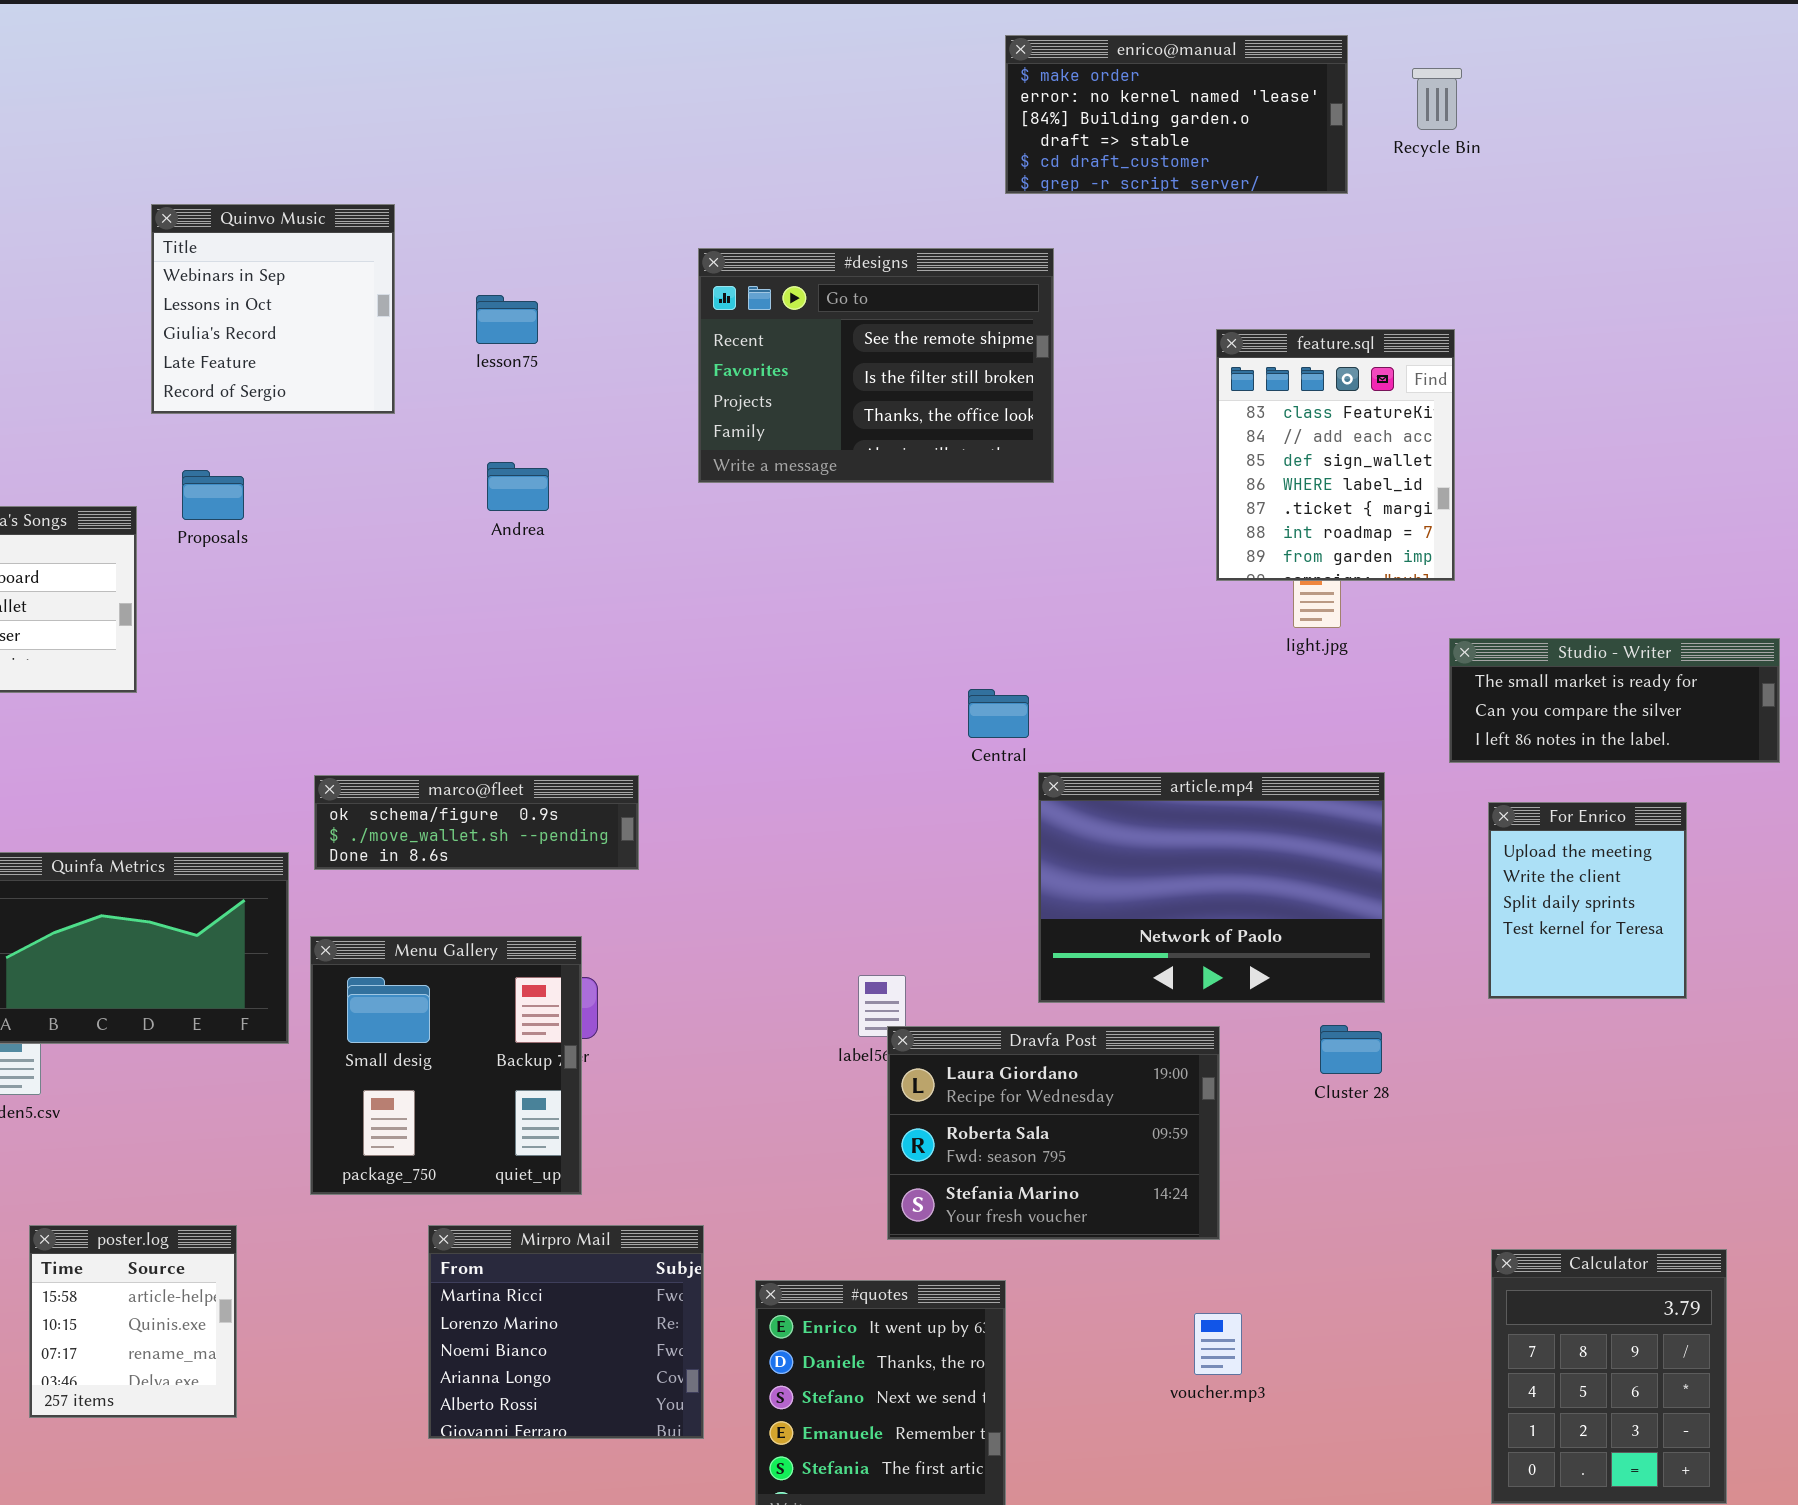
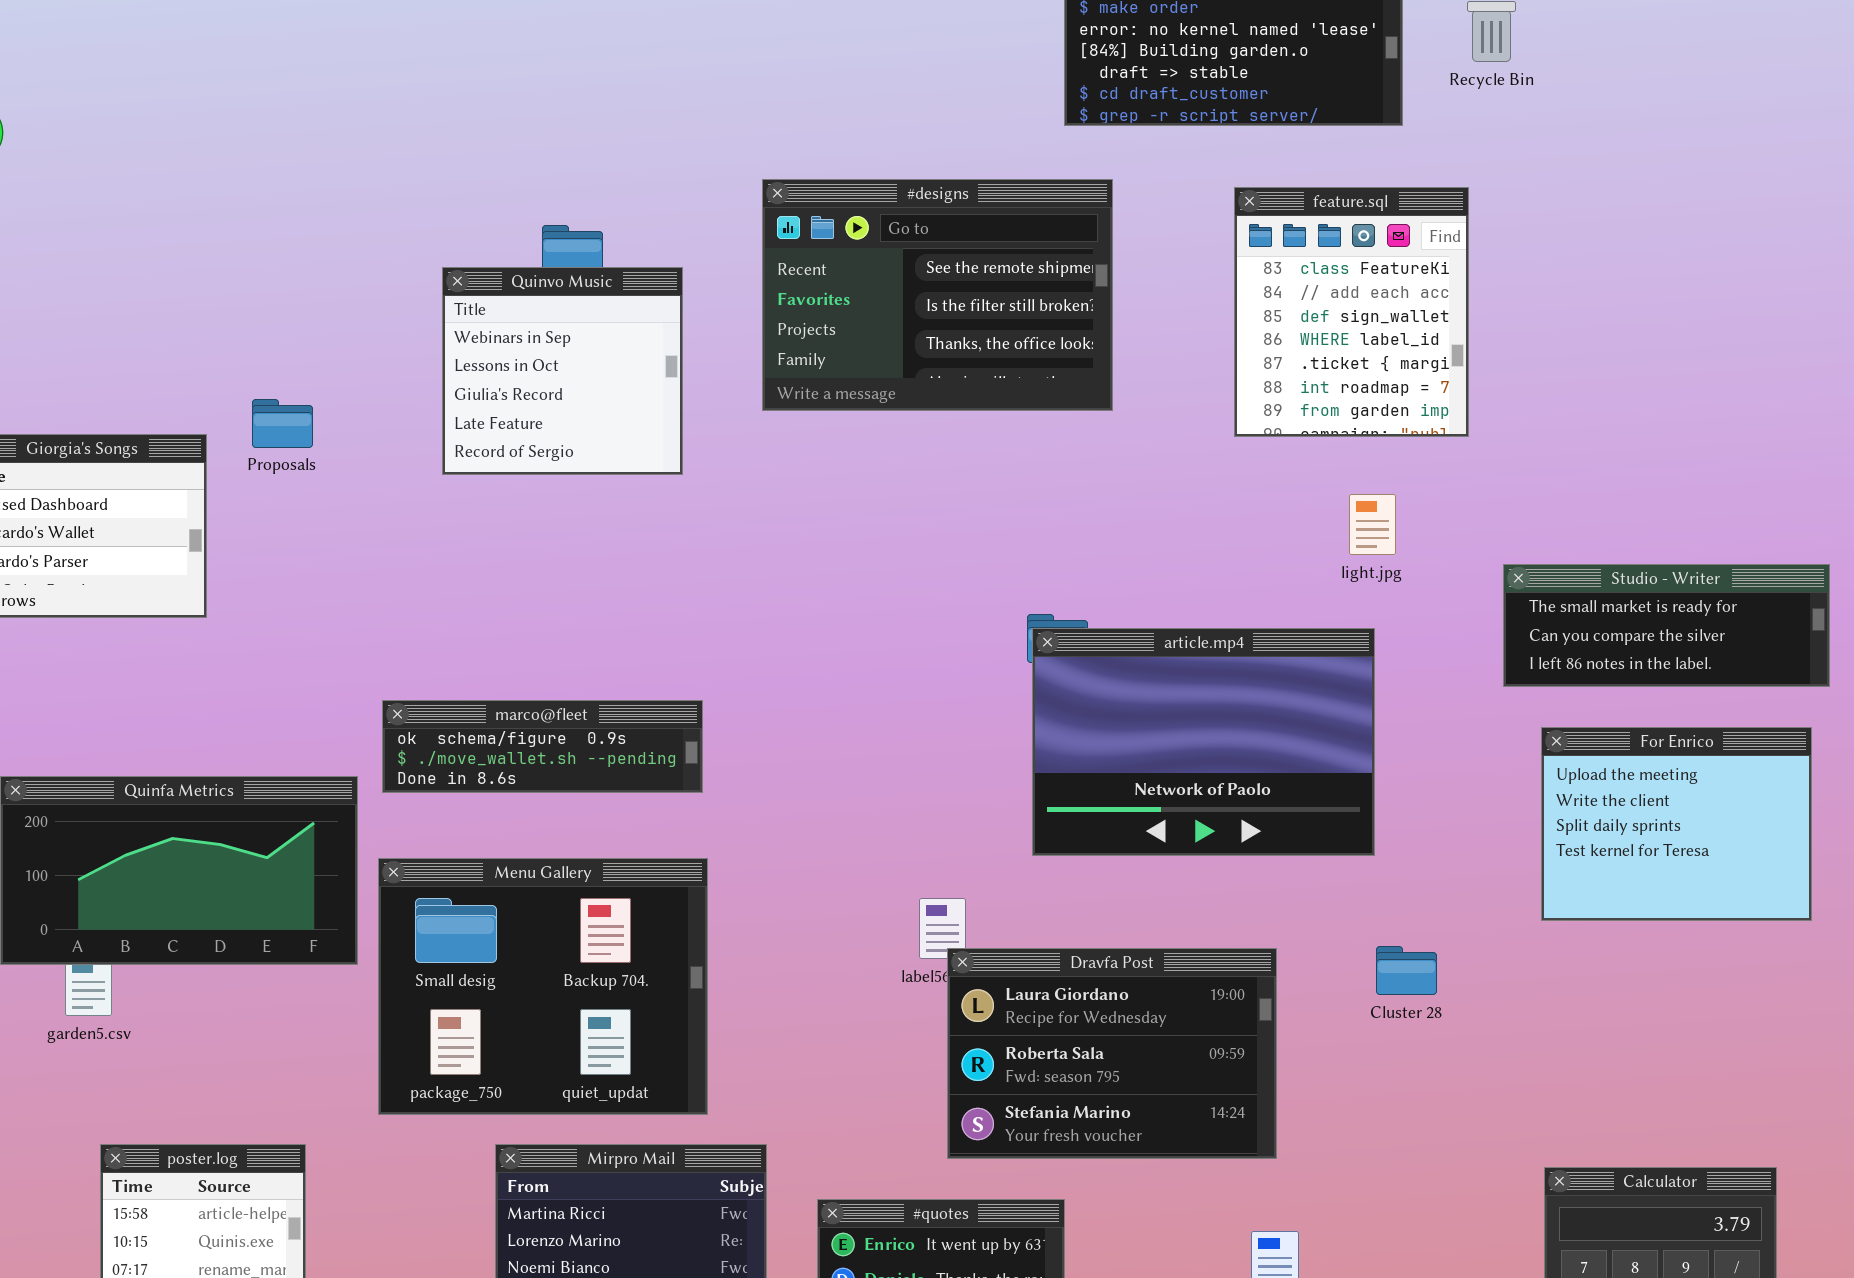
Quinvo Music: [151,204,395,414] -> [442,267,683,475], moved
feature.sql: [1216,329,1455,581] -> [1234,187,1469,437], moved
article.mp4: [1038,772,1385,1003] -> [1032,628,1375,856], moved
For Enrico: [1488,802,1687,999] -> [1541,727,1812,921], resized
Menu Gallery: [310,936,582,1195] -> [378,858,708,1115], resized

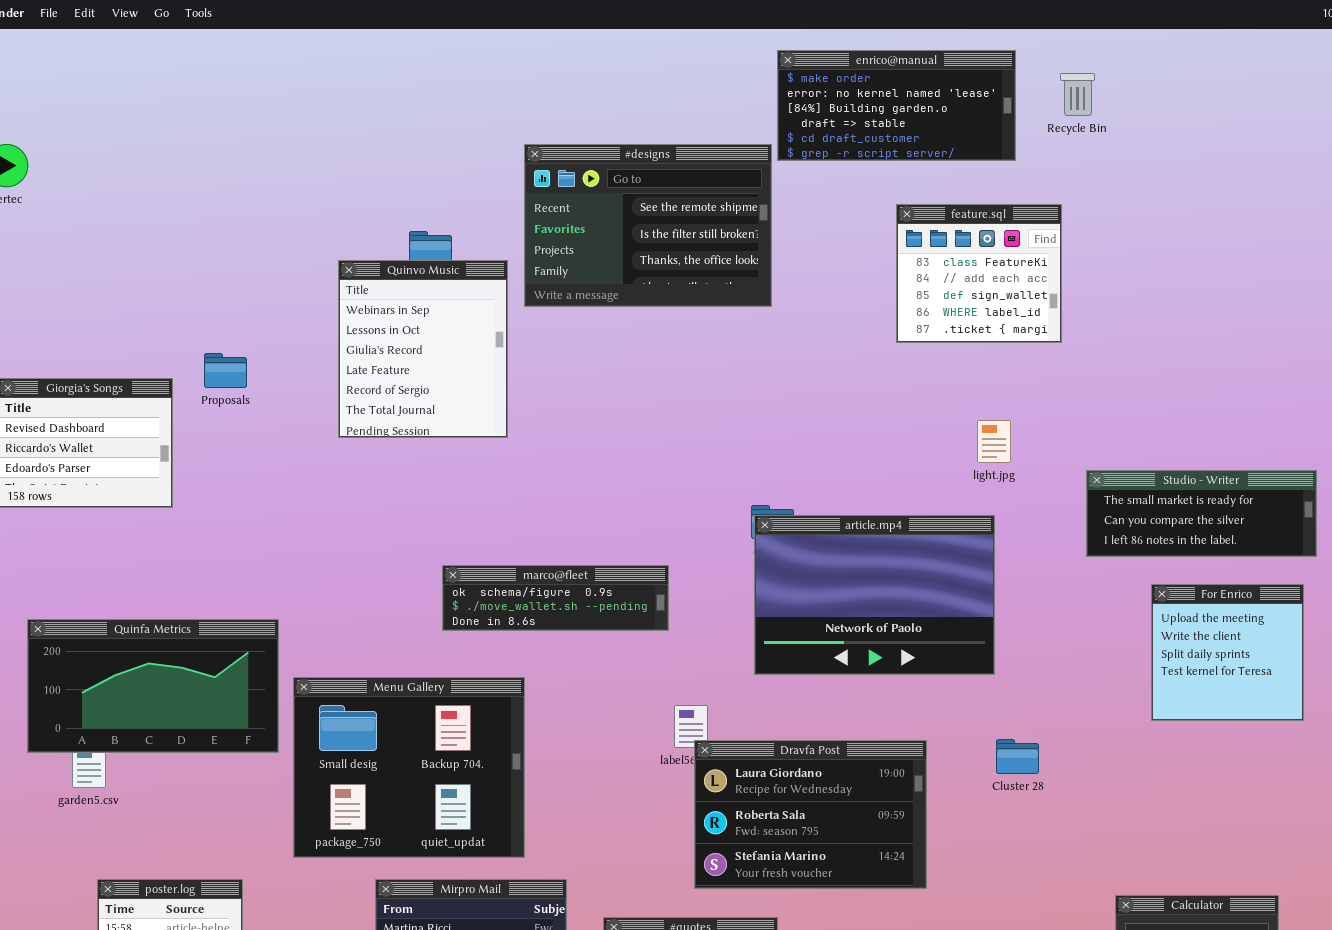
#designs: [762,179,1113,411] -> [524,144,772,307], moved
feature.sql: [1234,187,1469,437] -> [896,204,1062,343], resized
Quinvo Music: [442,267,683,475] -> [338,260,508,438], resized
marco@fleet: [382,700,703,793] -> [442,565,669,631], moved
For Enrico: [1541,727,1812,921] -> [1151,584,1304,721], resized

